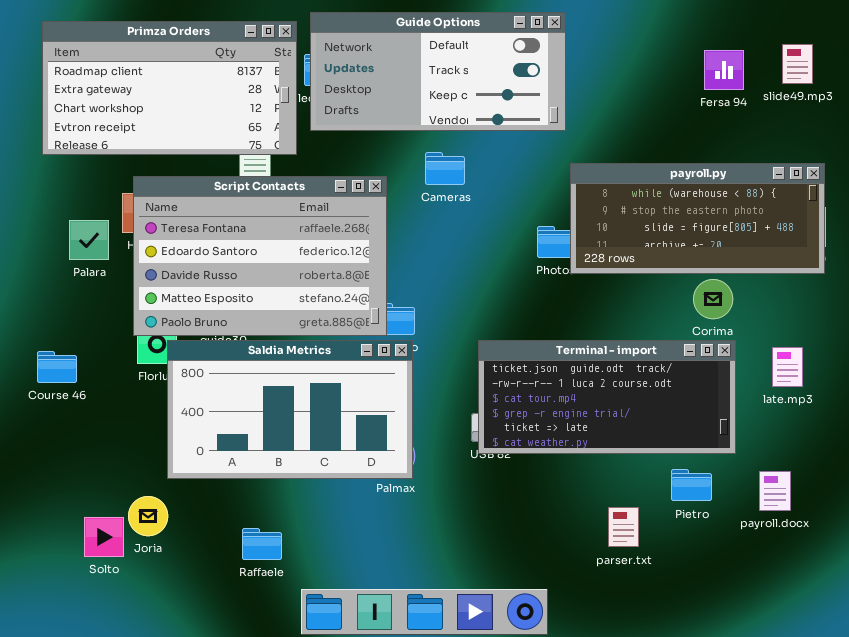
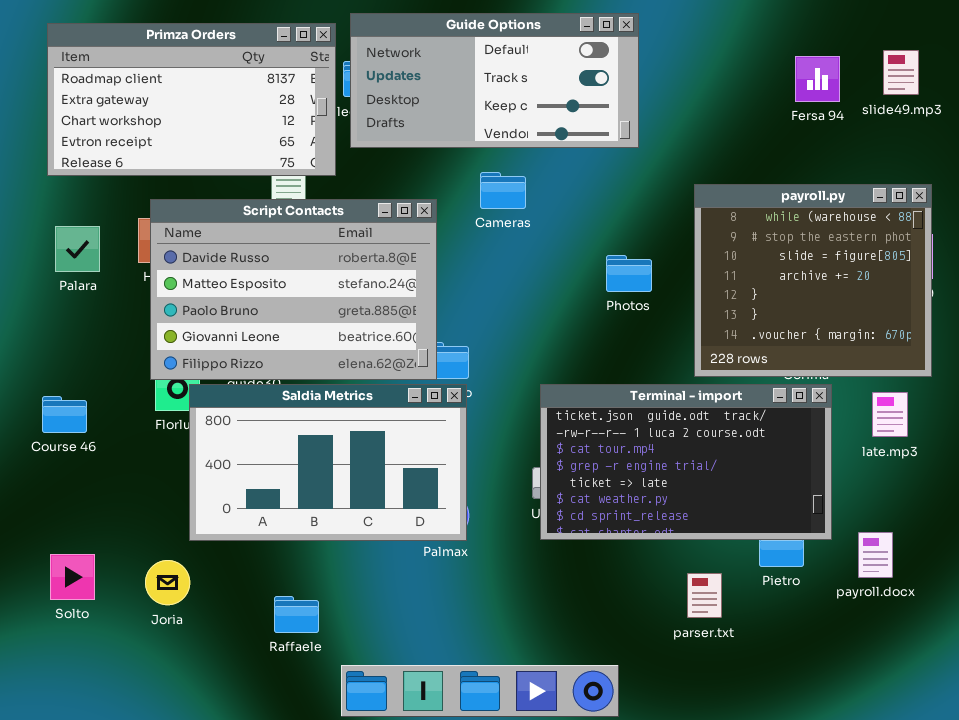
payroll.py: [570,163,825,274] -> [694,184,932,377], resized
Script Contacts: [133,176,387,336] -> [150,199,437,380], scrolled down 2 rows
Palara: [69,220,109,260] -> [55,226,100,272], moved
Terminal - import: [478,340,736,454] -> [540,384,832,540], resized
Solto: [84,517,124,557] -> [50,554,95,600], moved

